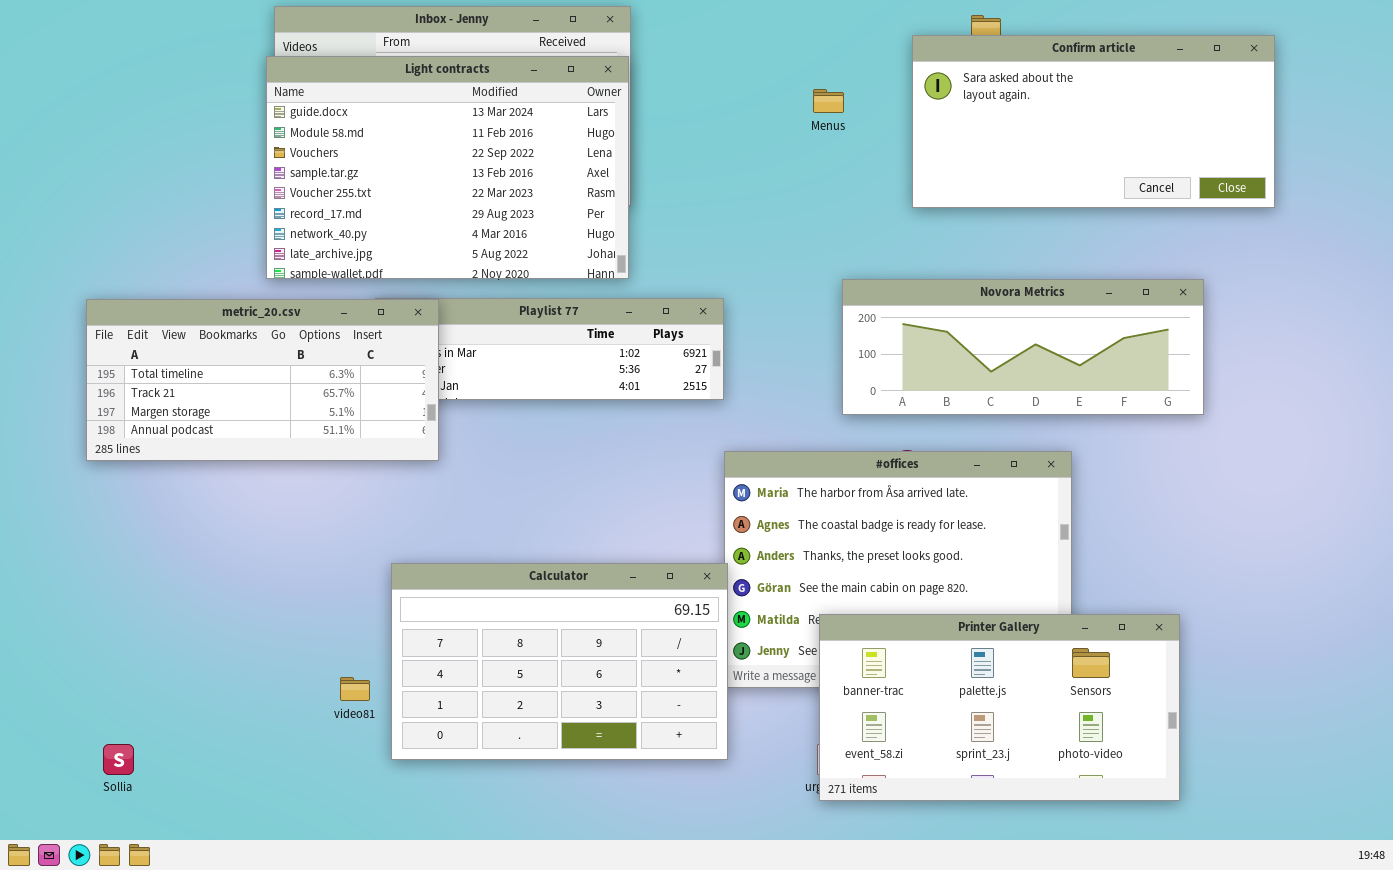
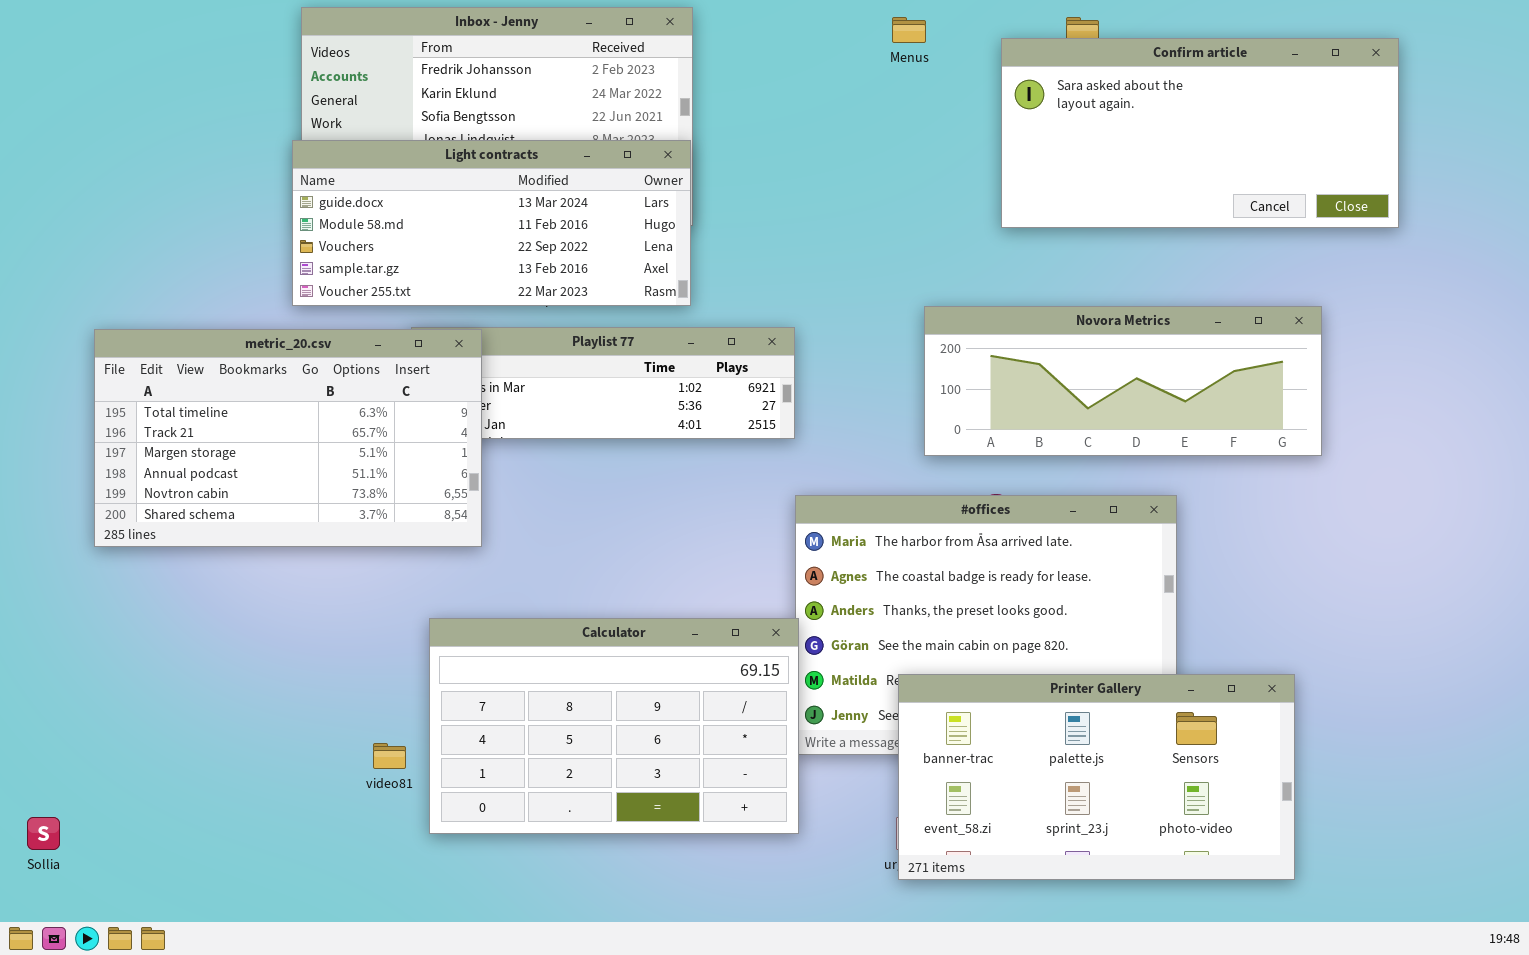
Light contracts: [266,56,629,279] -> [292,140,691,306], resized
Menus: [813,89,844,113] -> [892,17,926,43], moved
metric_20.csv: [86,299,439,461] -> [94,329,482,547], resized
Sollia: [103,744,134,775] -> [27,817,60,850], moved

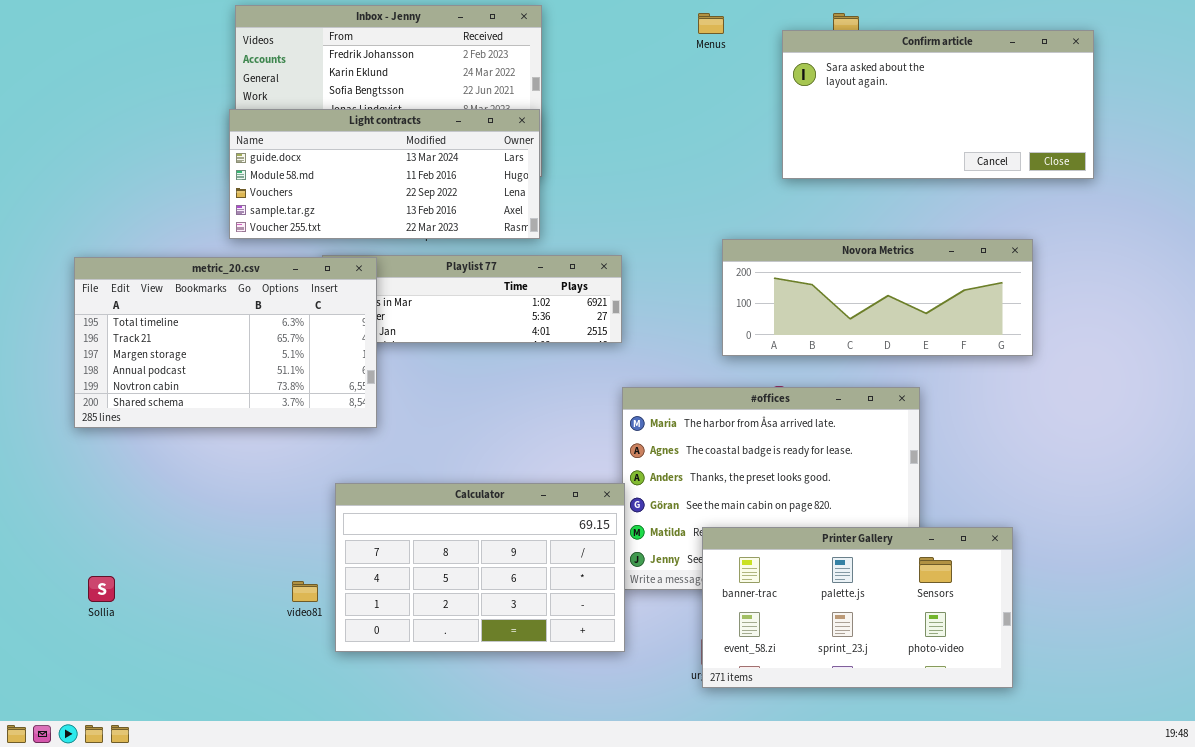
Sollia: [27,817,60,850] -> [88,576,115,602], moved

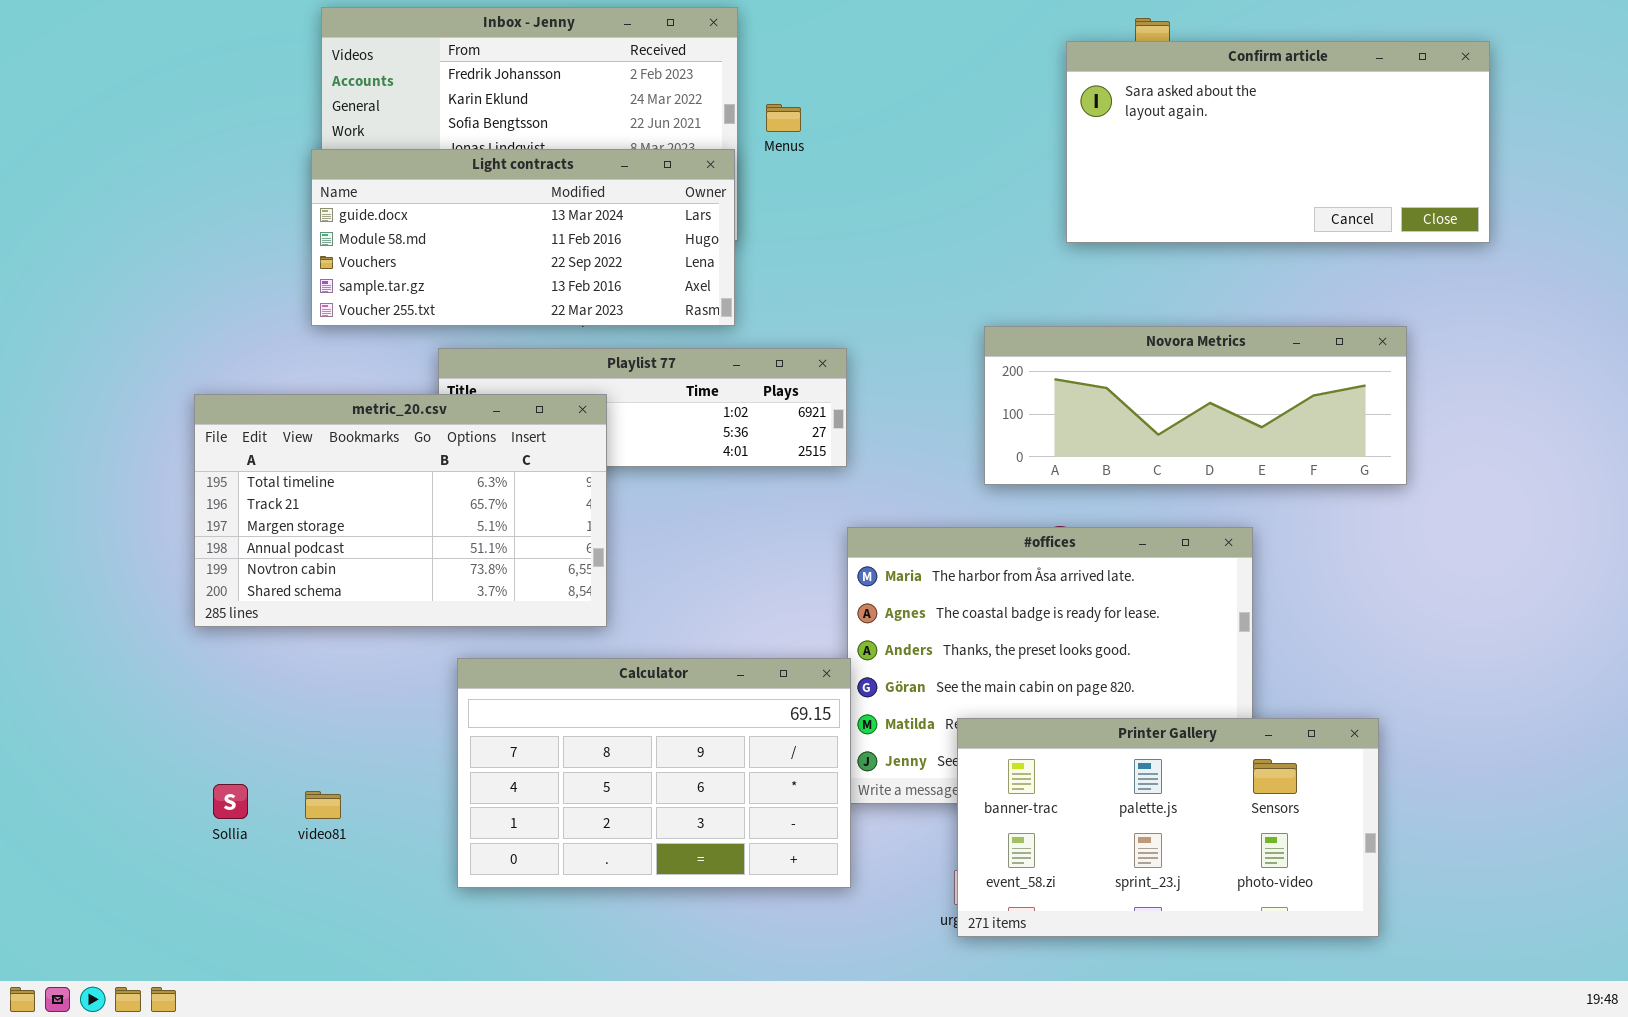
Menus: [698,13,724,34] -> [766,104,801,132], moved
metric_20.csv: [74,257,377,428] -> [194,394,607,627], moved
Sollia: [88,576,115,602] -> [213,784,248,819], moved
video81: [292,581,318,602] -> [305,791,341,819], moved

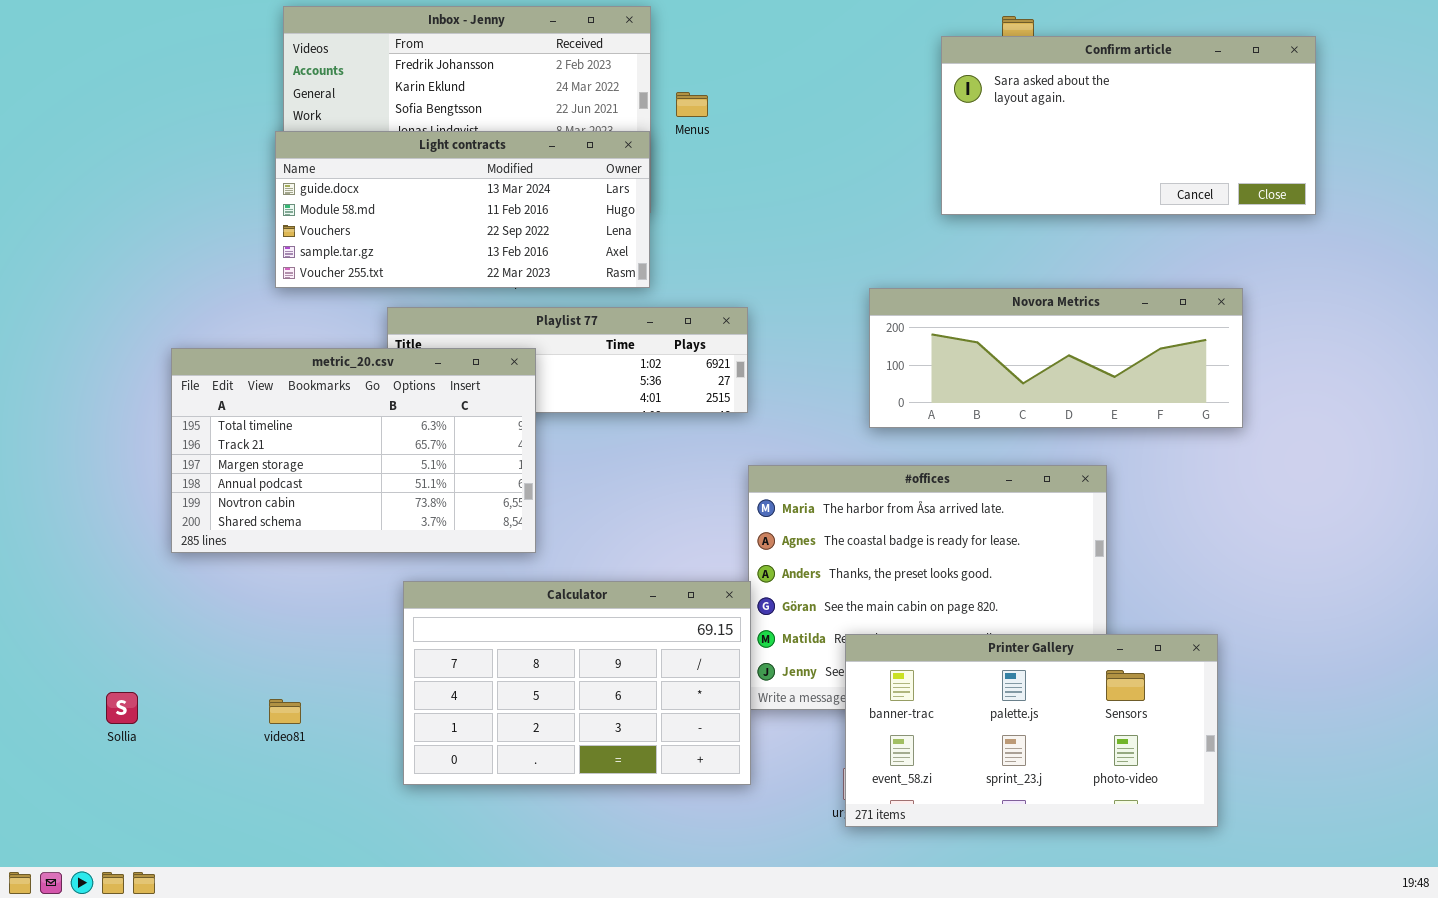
Sollia: [213,784,248,819] -> [106,692,138,724], moved

